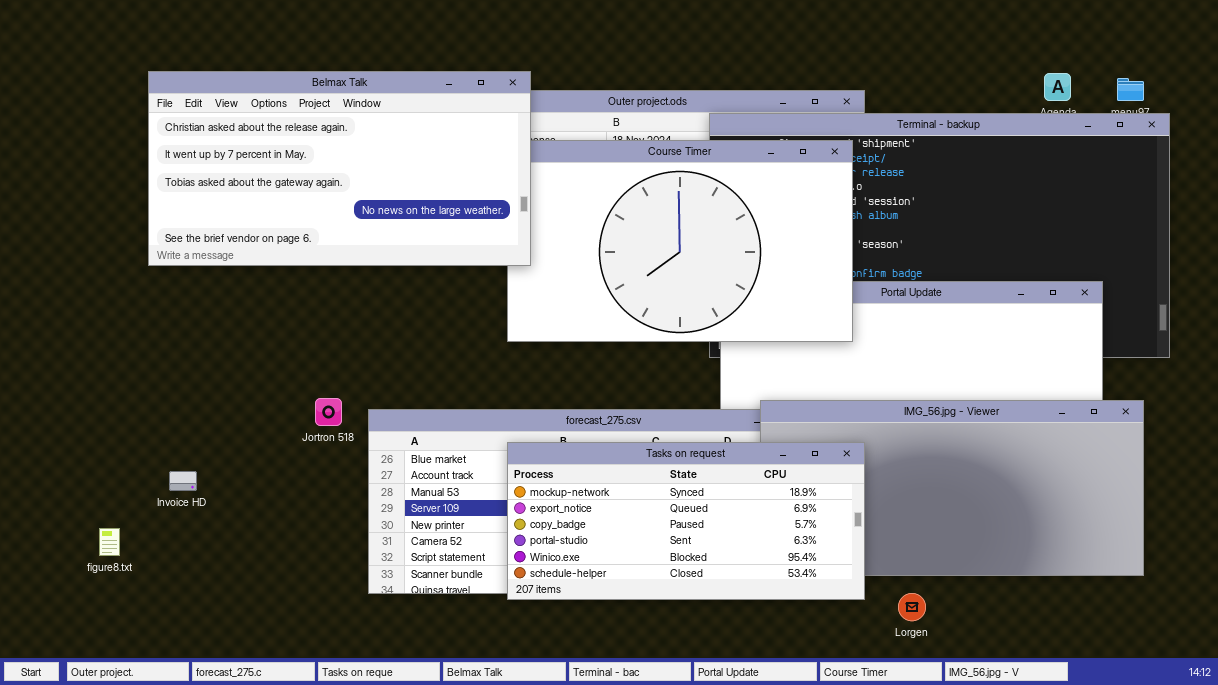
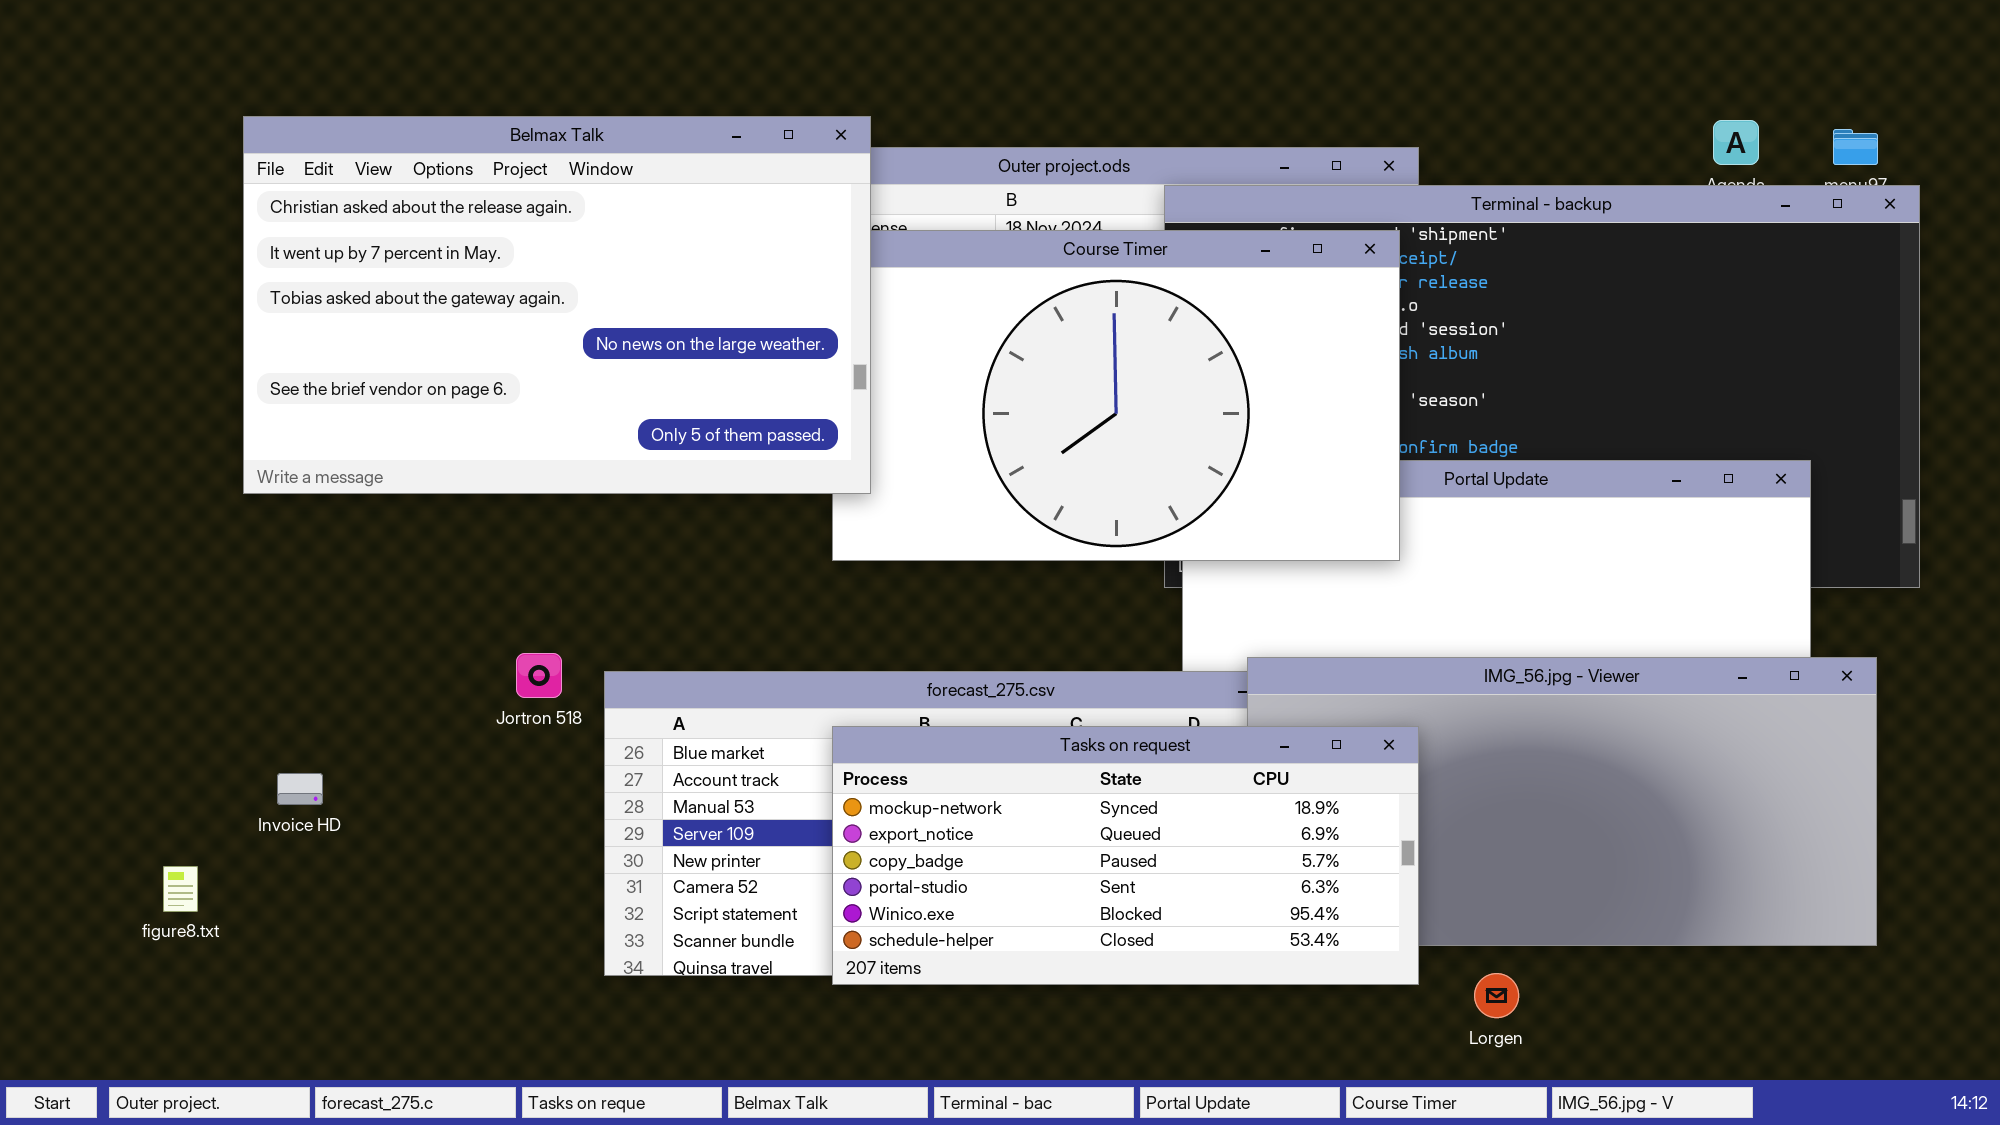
Belmax Talk: [148,71,531,266] -> [243,116,871,494], resized

